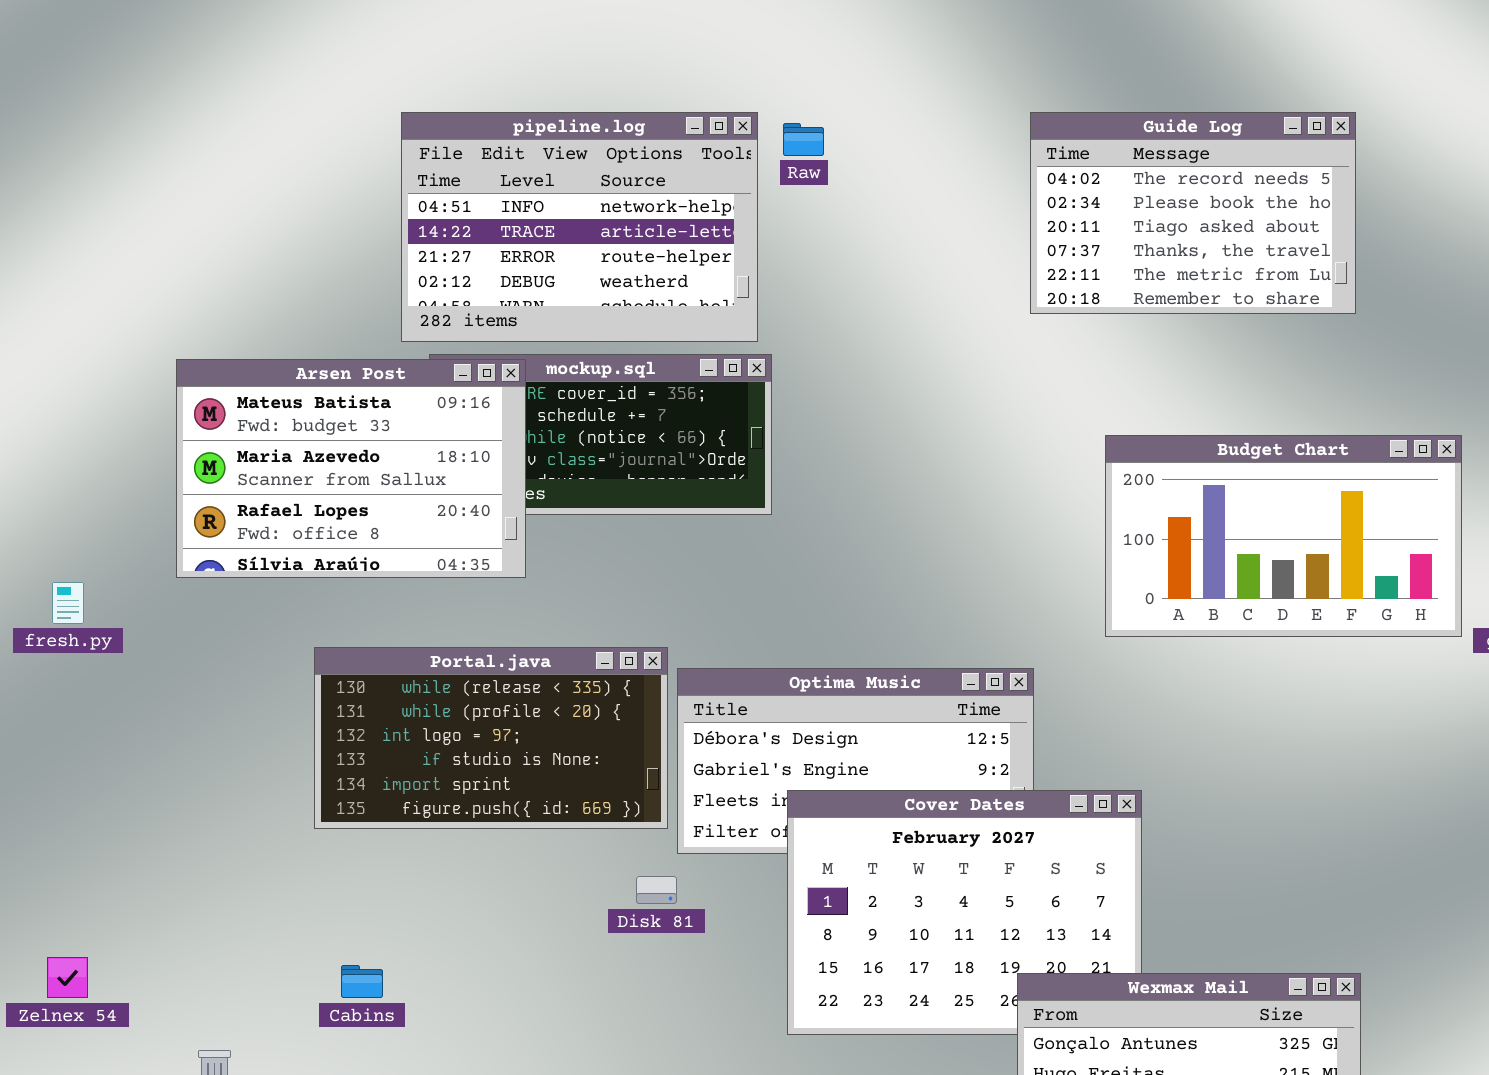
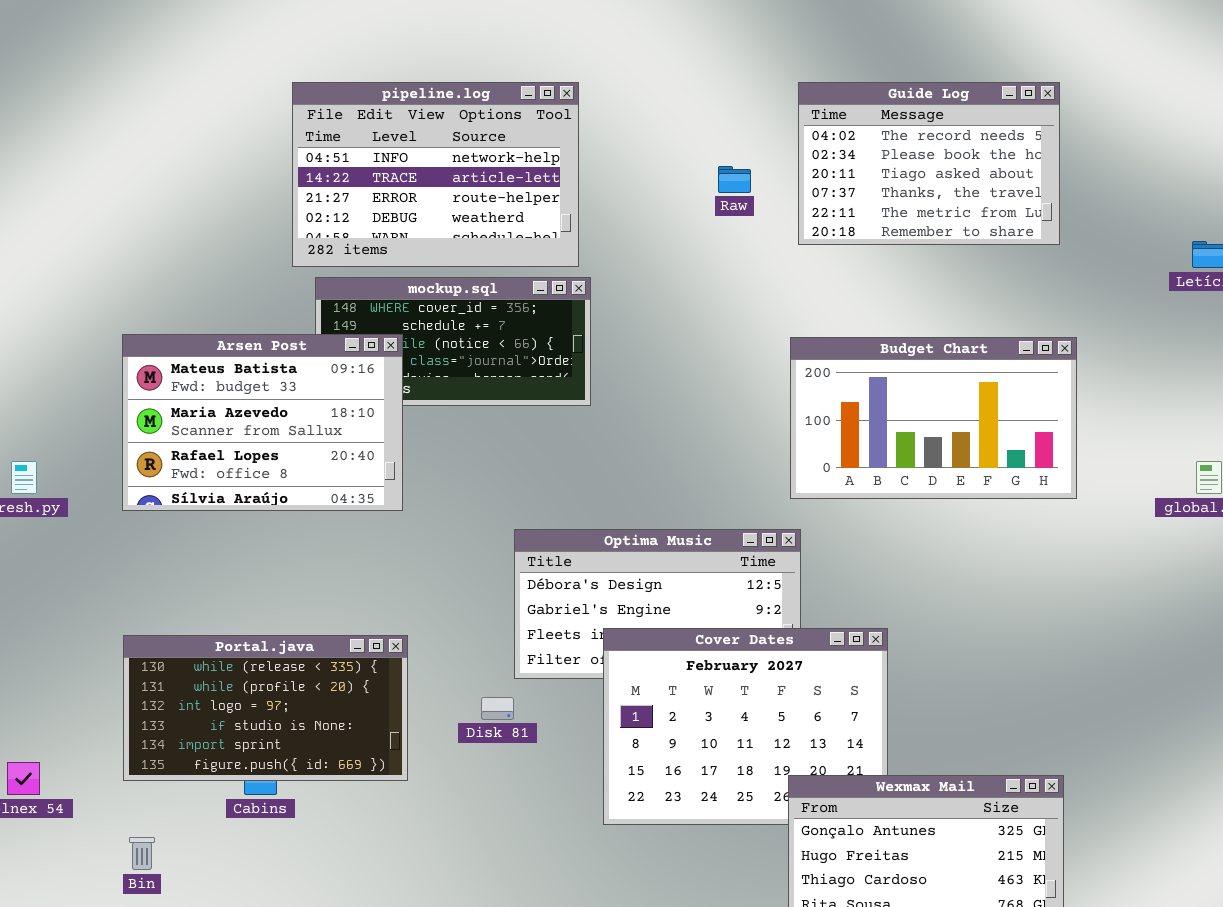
Raw: [783,123,824,156] -> [718,166,751,193], moved
Arsen Post: [176,359,526,578] -> [122,334,403,511], moved
Budget Chart: [1105,435,1462,637] -> [790,337,1077,499], moved
Portal.java: [314,647,668,829] -> [123,635,408,781], moved

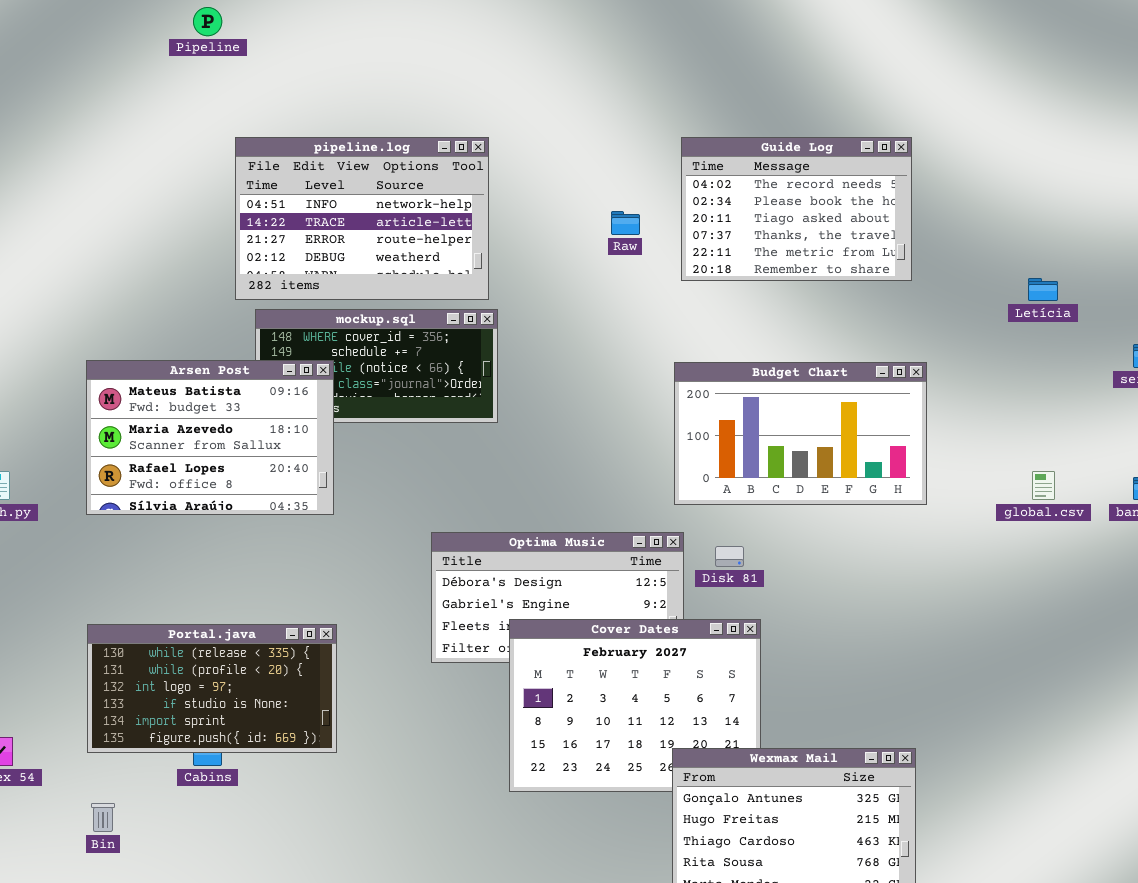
Disk 81: [481,697,514,720] -> [715,546,744,567], moved

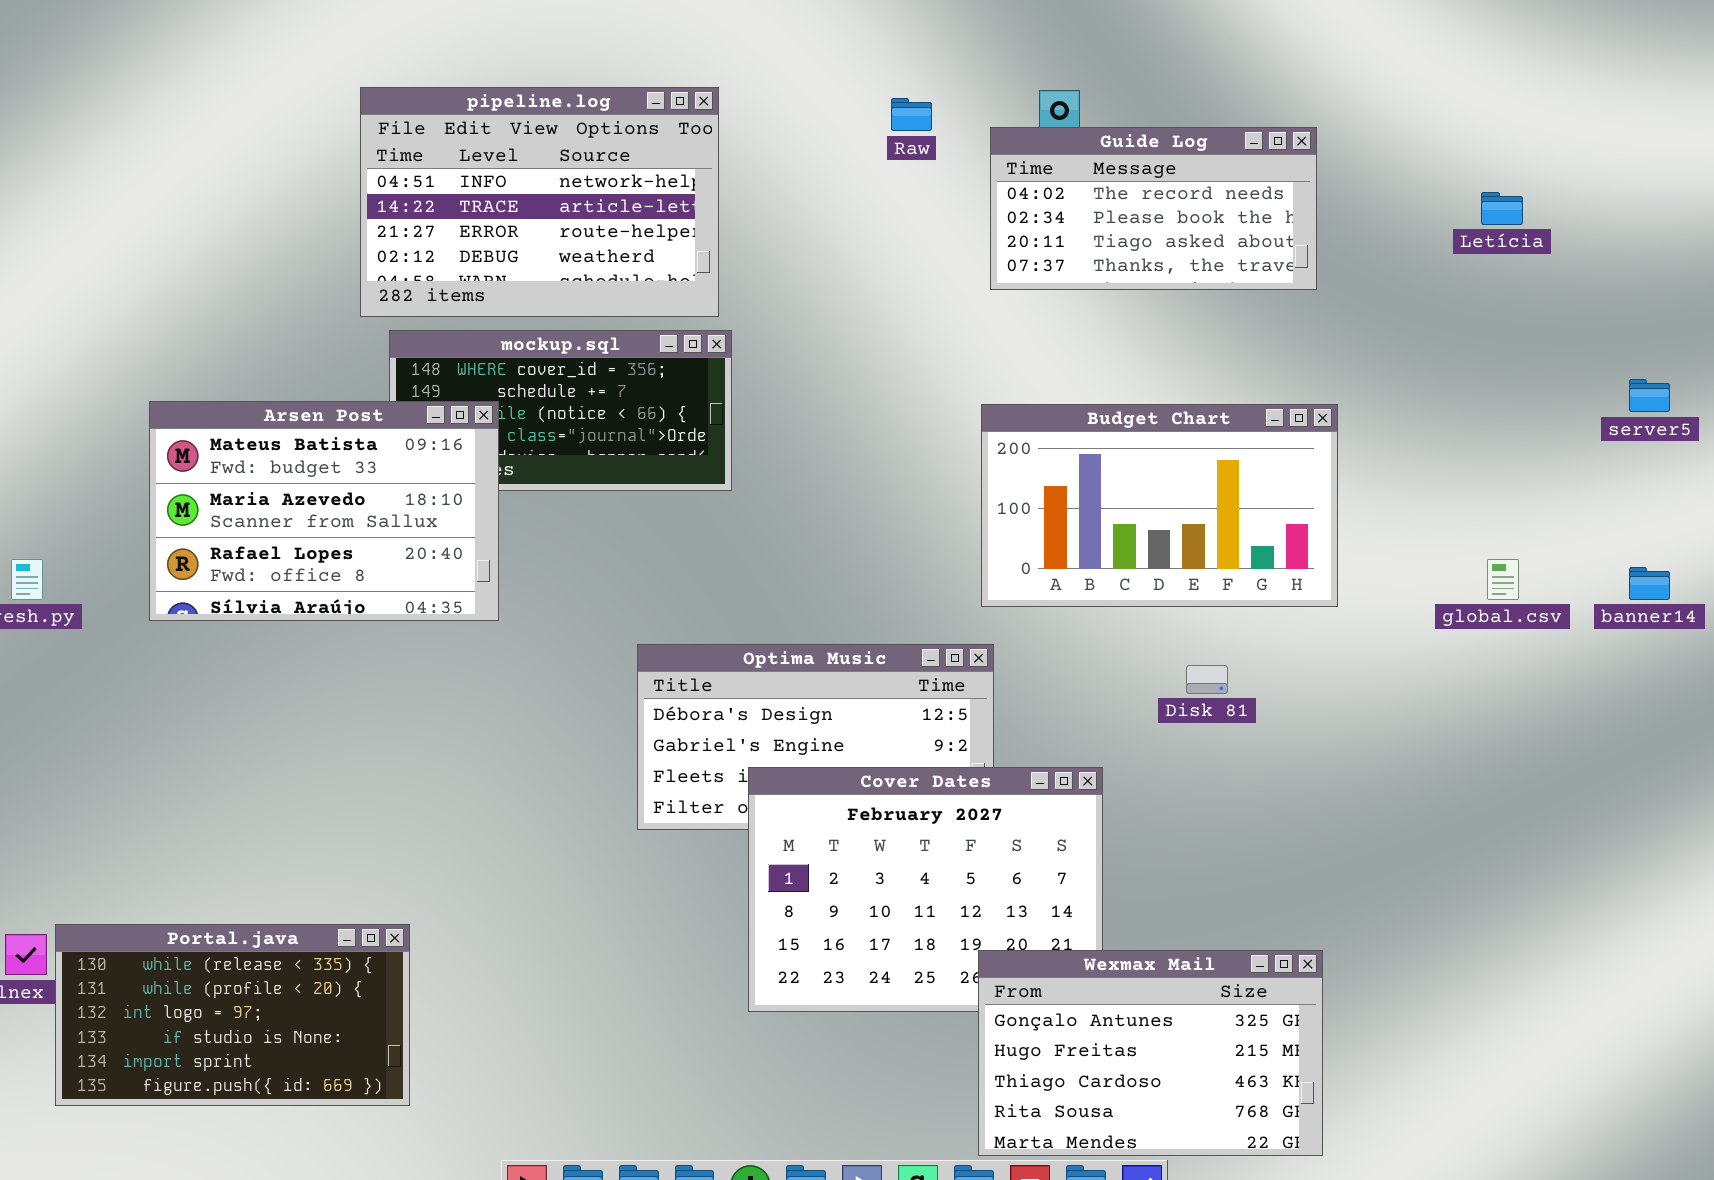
Guide Log: [681,137,912,281] -> [990,127,1317,290], resized
Raw: [611,211,640,235] -> [891,98,932,131], moved
Letícia: [1028,278,1058,301] -> [1481,192,1523,225], moved
Disk 81: [715,546,744,567] -> [1186,665,1228,694], moved
Portal.java: [87,624,337,753] -> [55,924,410,1106], moved

